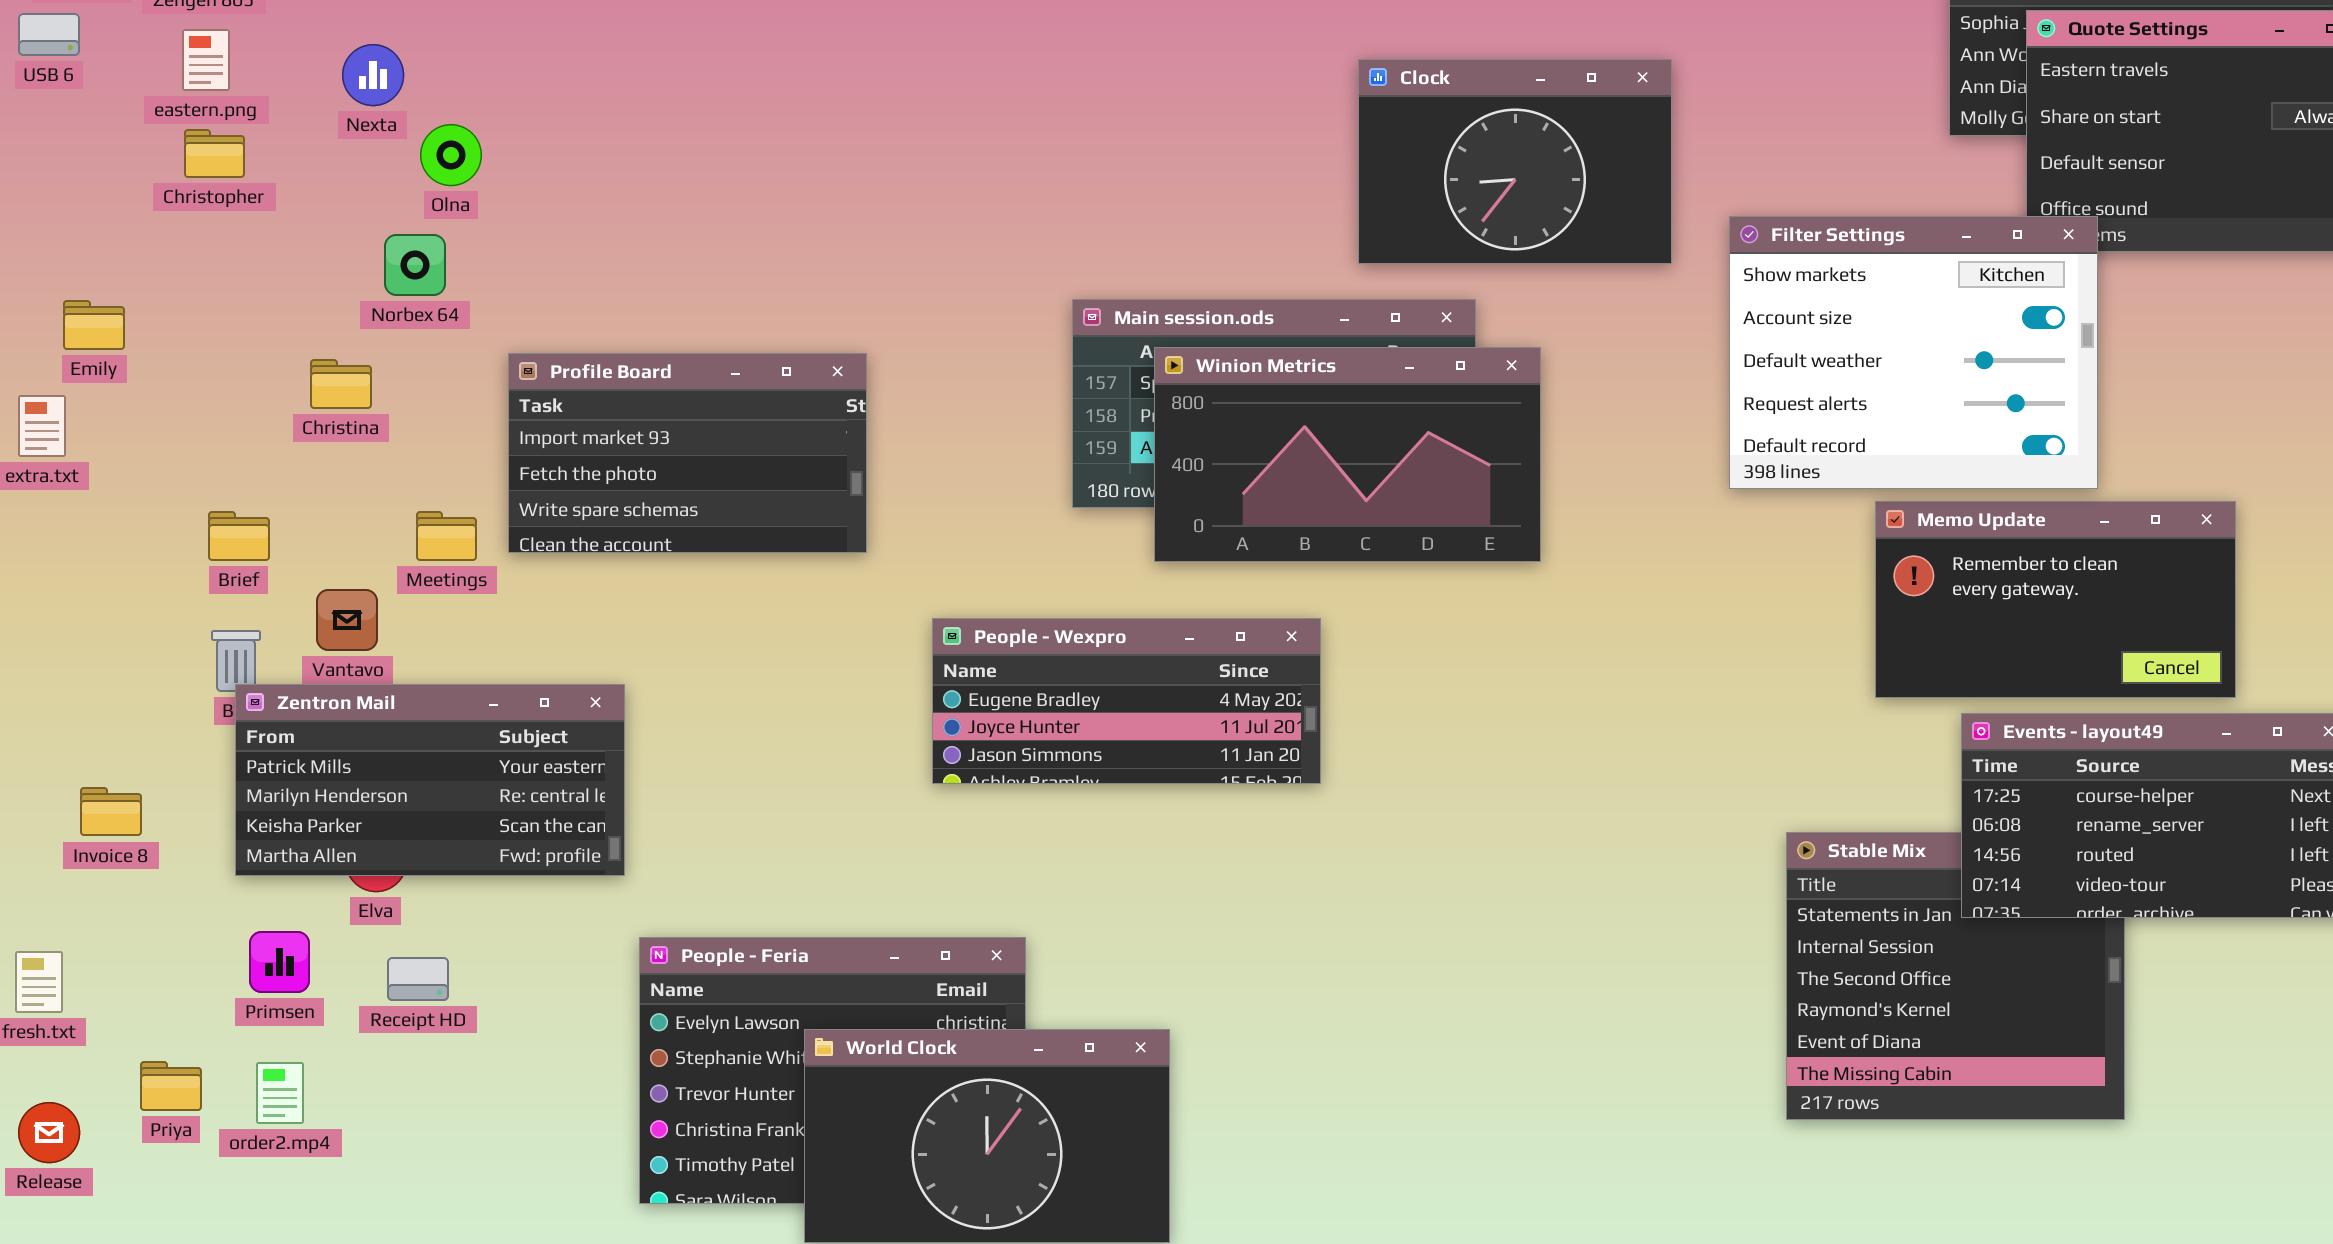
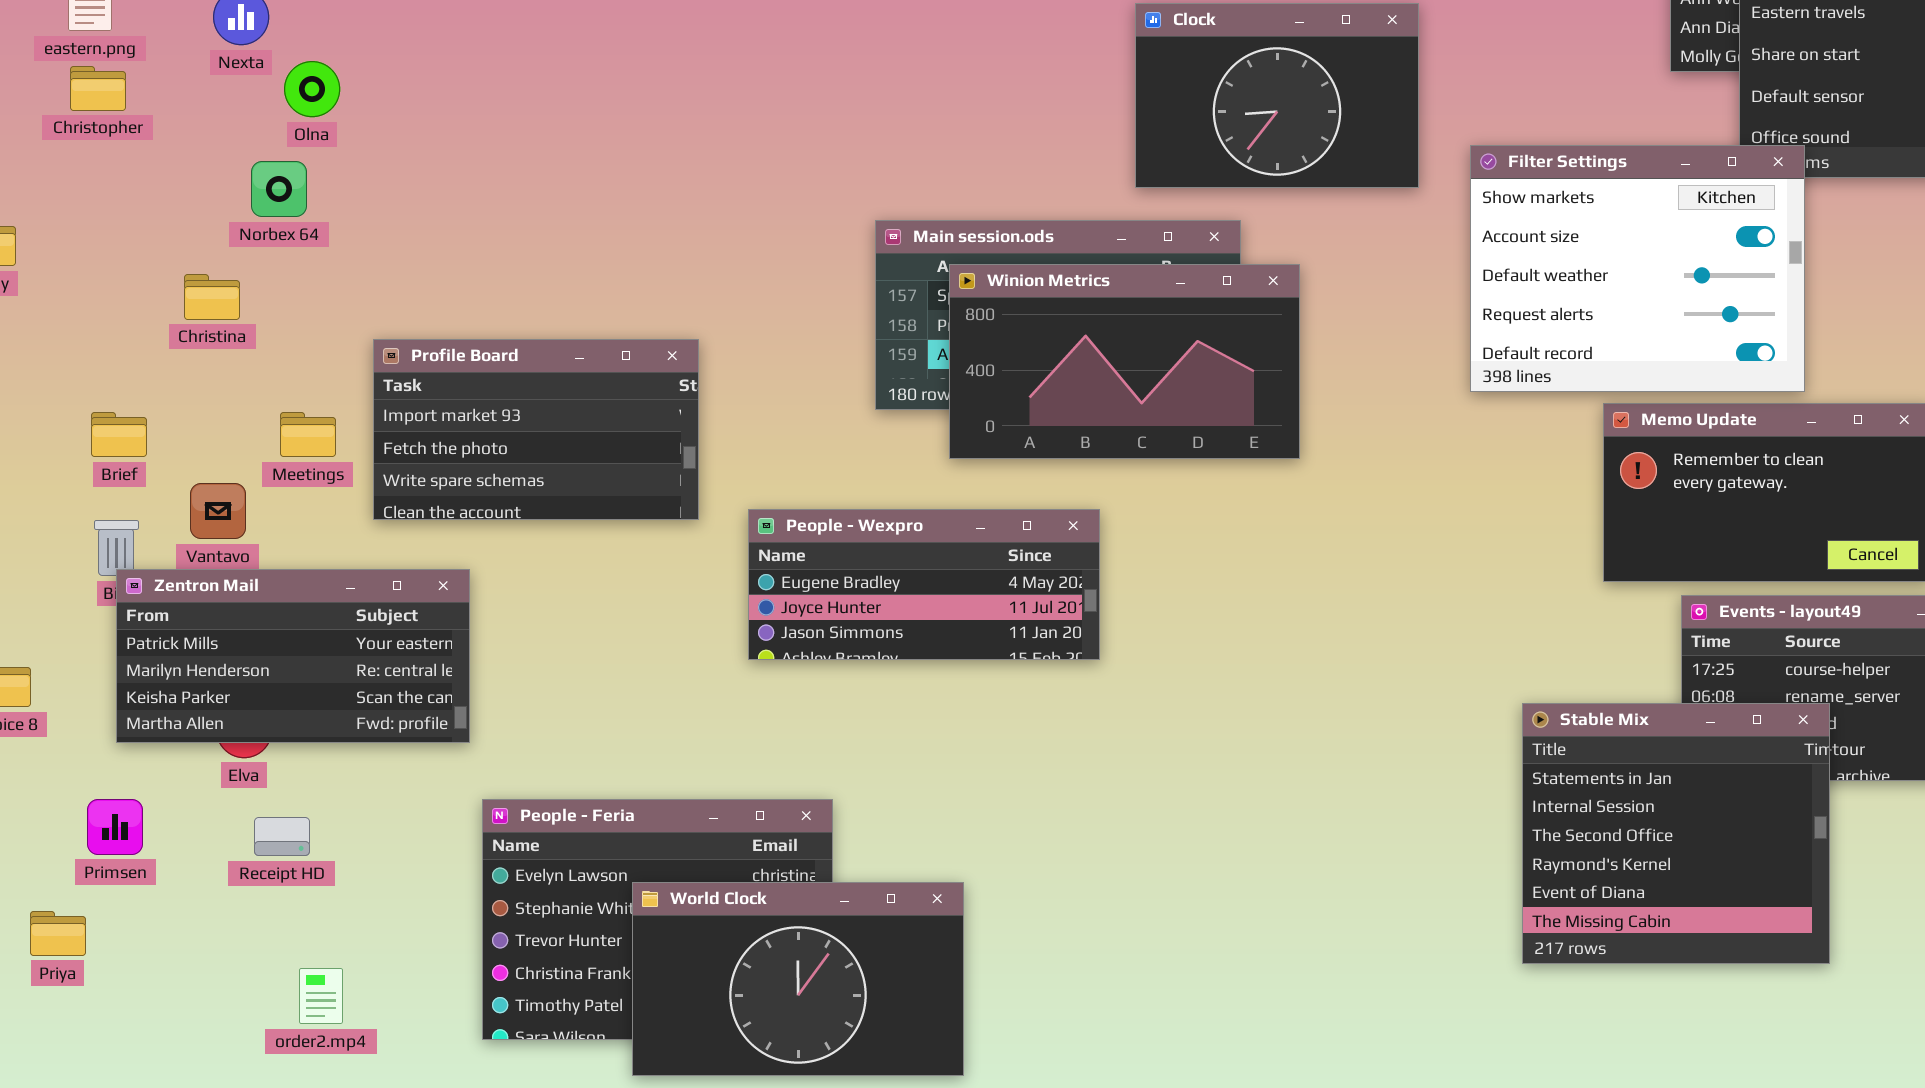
Profile Board: [508,353,867,553] -> [373,339,699,520], moved
Stable Mix: [1786,832,2125,1120] -> [1522,703,1830,964], raised
Primsen: [249,931,310,993] -> [87,799,143,855], moved
order2.mp4: [256,1062,304,1124] -> [299,968,343,1024], moved

